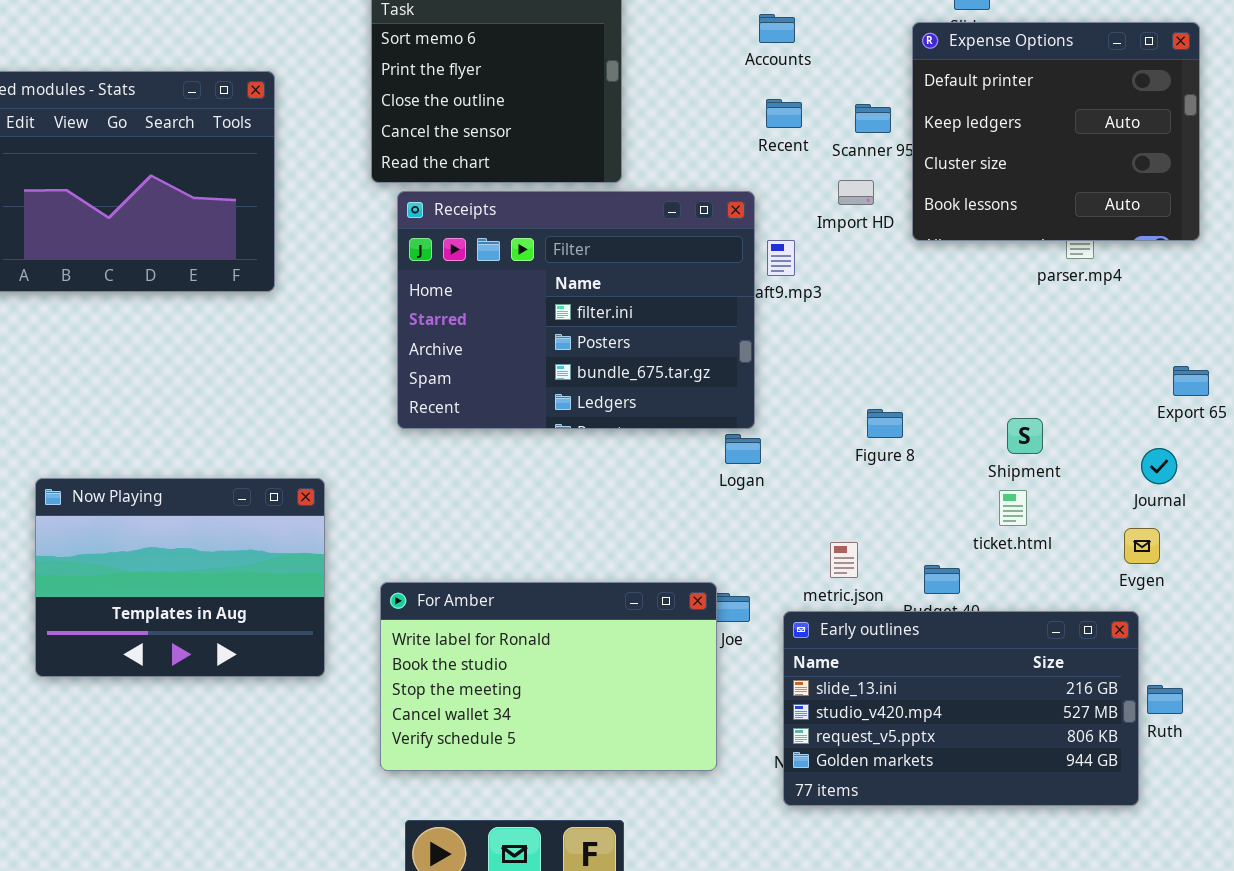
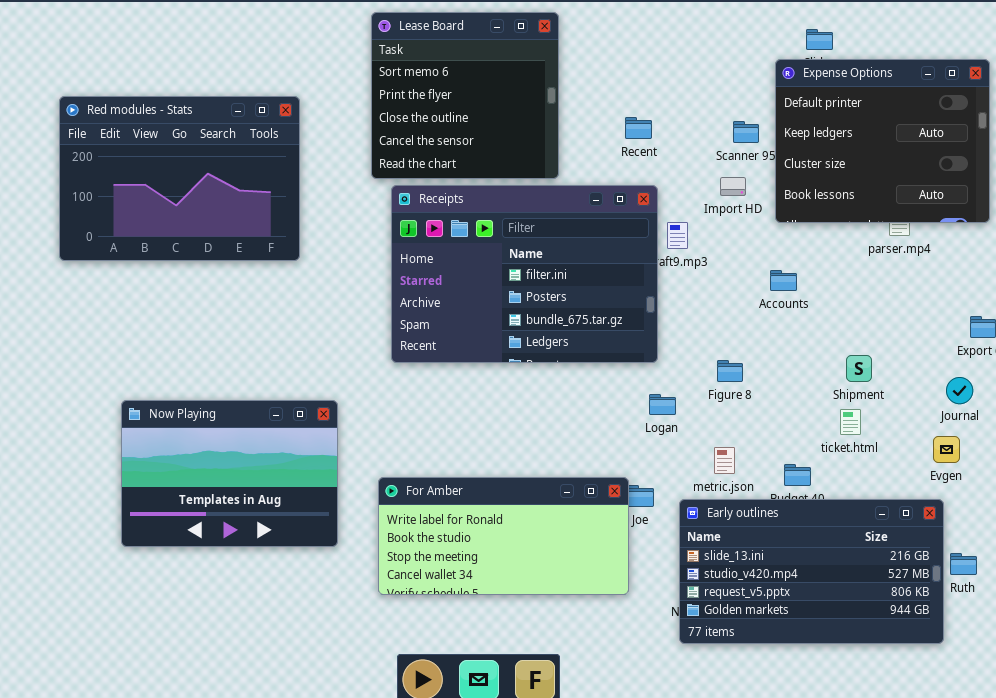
Accounts: [759,14,795,43] -> [770,270,797,291], moved
Recent: [766,99,802,128] -> [625,117,652,139], moved
Figure 8: [867,409,903,438] -> [717,360,743,382], moved
Logan: [725,434,761,464] -> [649,394,676,415], moved
For Amber: [380,582,717,771] -> [378,477,629,595], resized

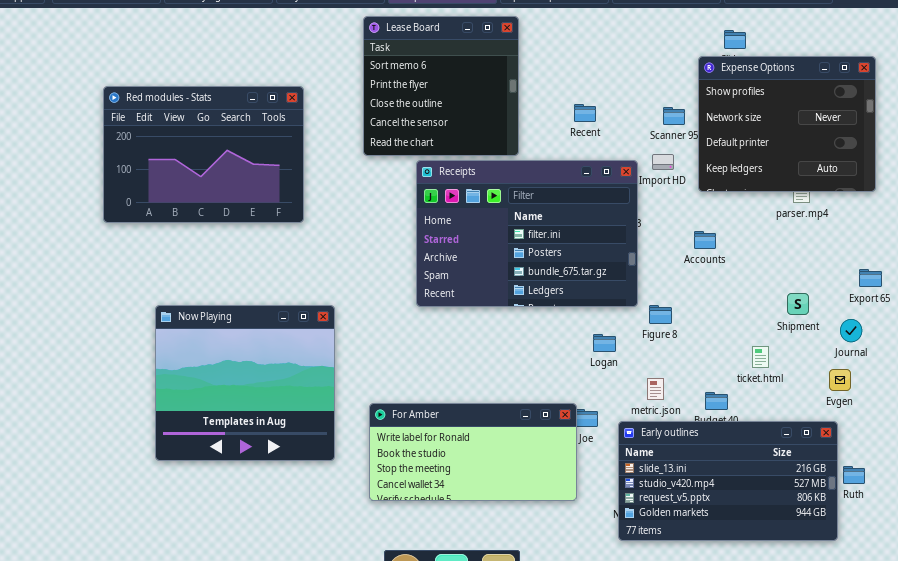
Expense Options: [775,59,990,223] -> [698,56,876,192], scrolled up 2 rows
Receipts: [391,185,658,363] -> [416,160,638,307], moved
Shipment: [846,355,872,382] -> [787,293,809,315], moved
Now Playing: [121,400,338,547] -> [155,305,335,461], resized

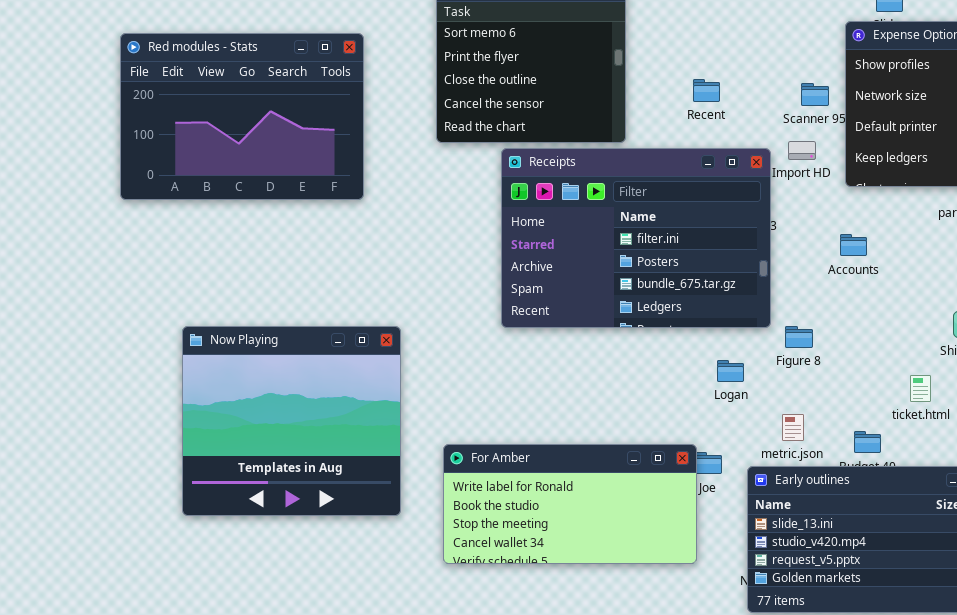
Red modules - Stats: [103,86,304,223] -> [120,33,364,200], moved

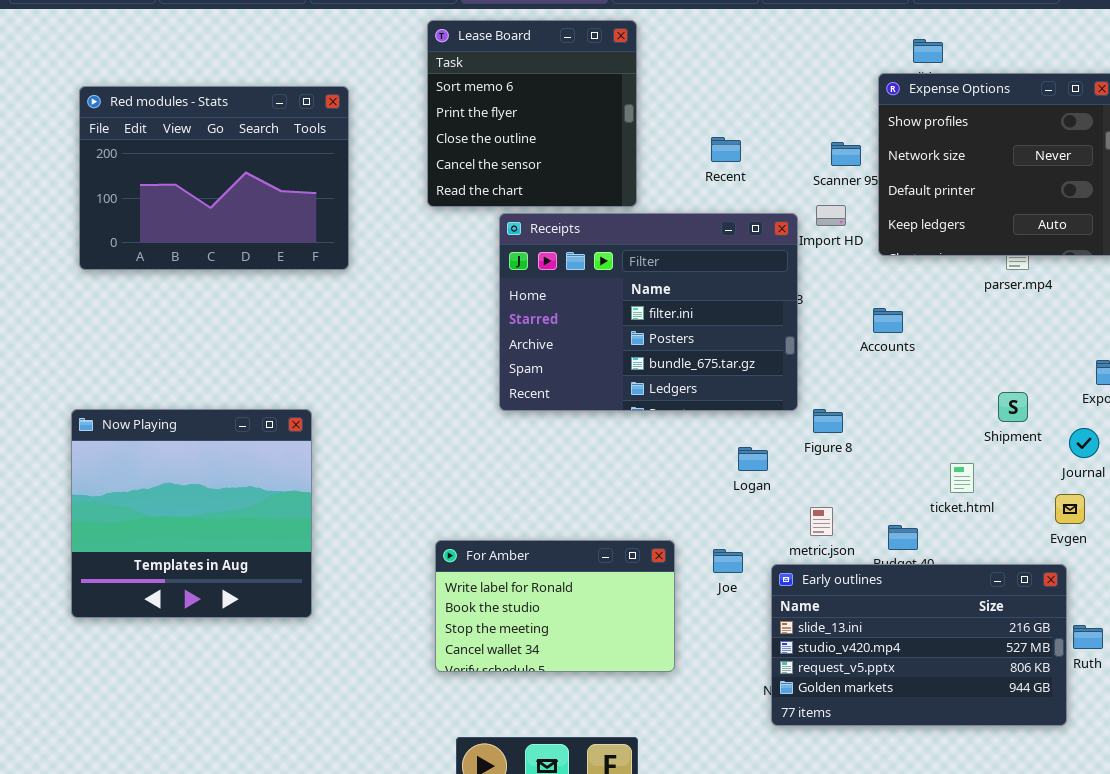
Now Playing: [182,326,401,516] -> [71,409,312,618], moved
For Amber: [443,444,697,564] -> [435,540,675,672], resized

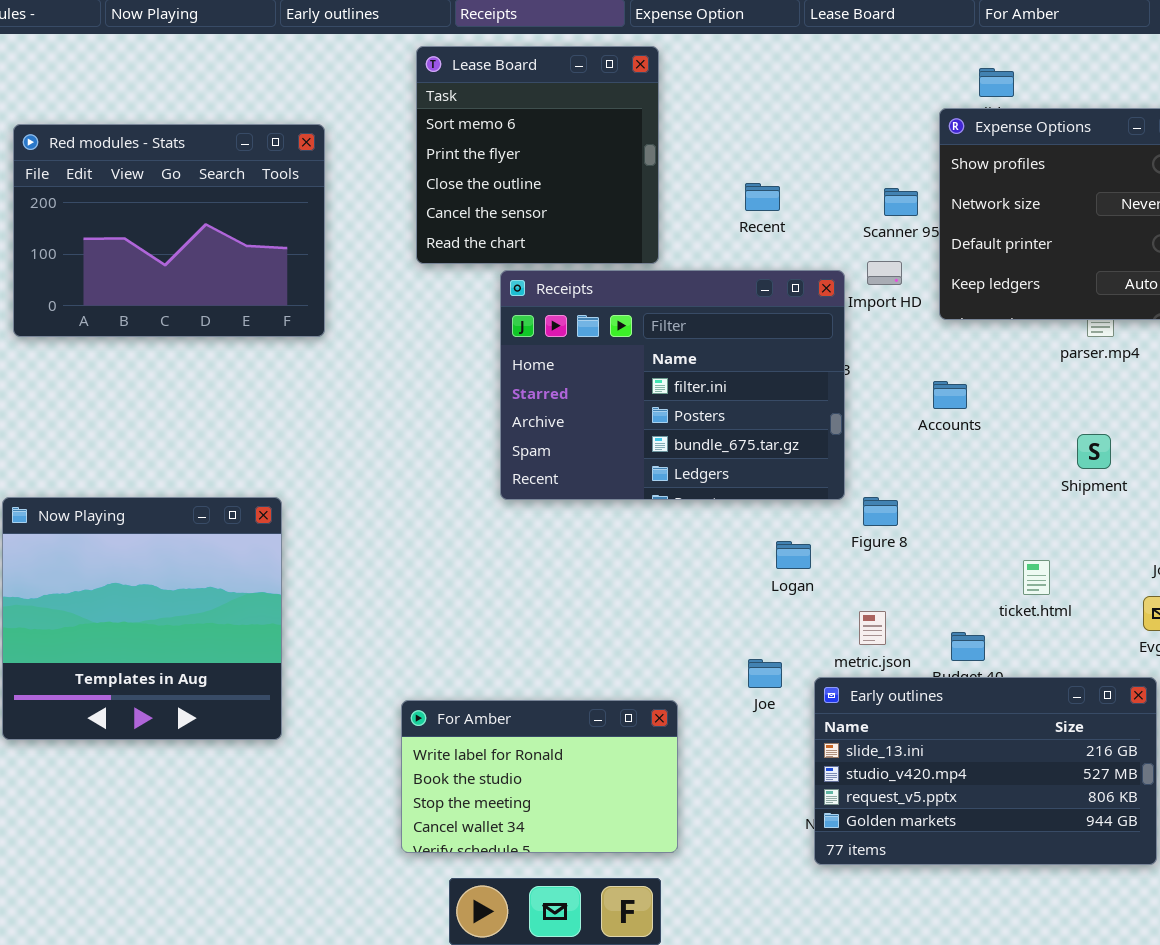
Shipment: [998,392,1028,422] -> [1077,434,1111,469], moved
For Amber: [435,540,675,672] -> [401,700,678,853], moved

